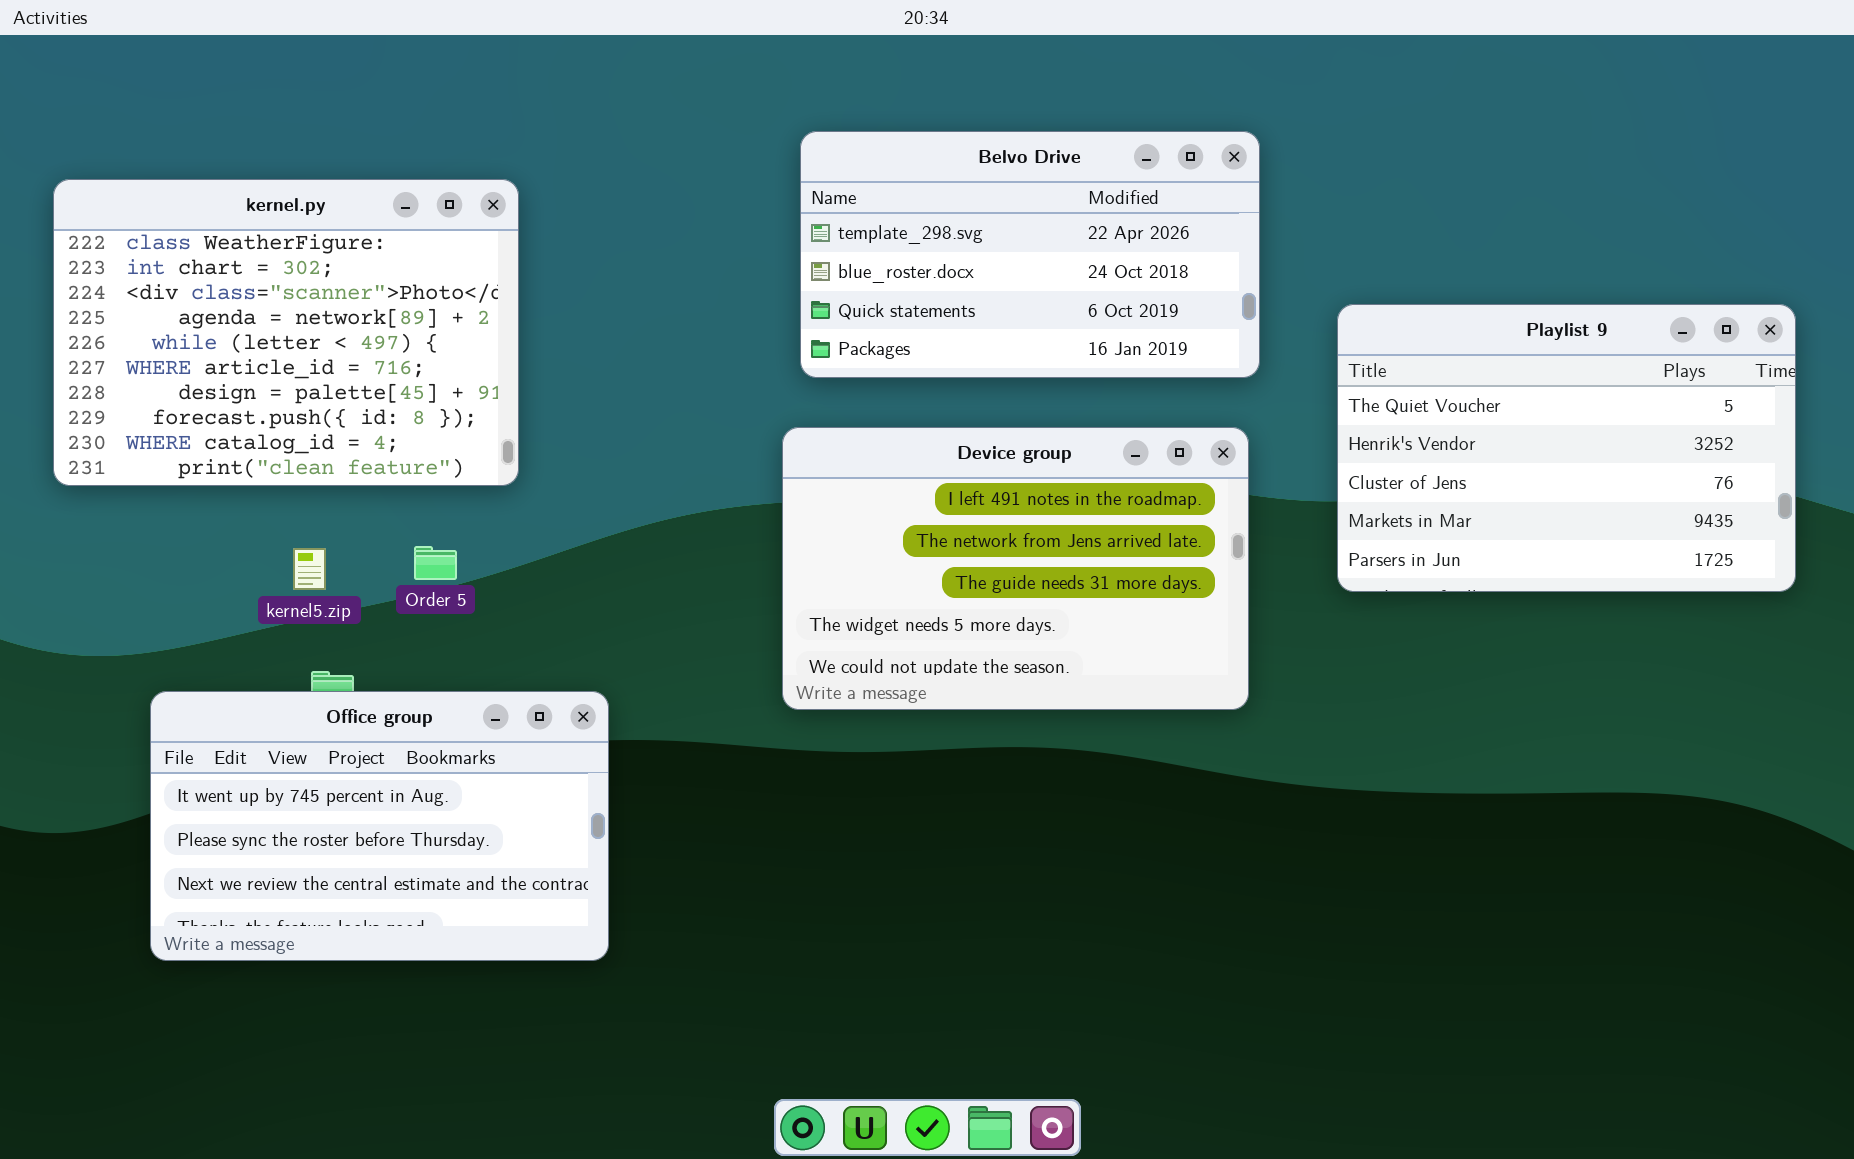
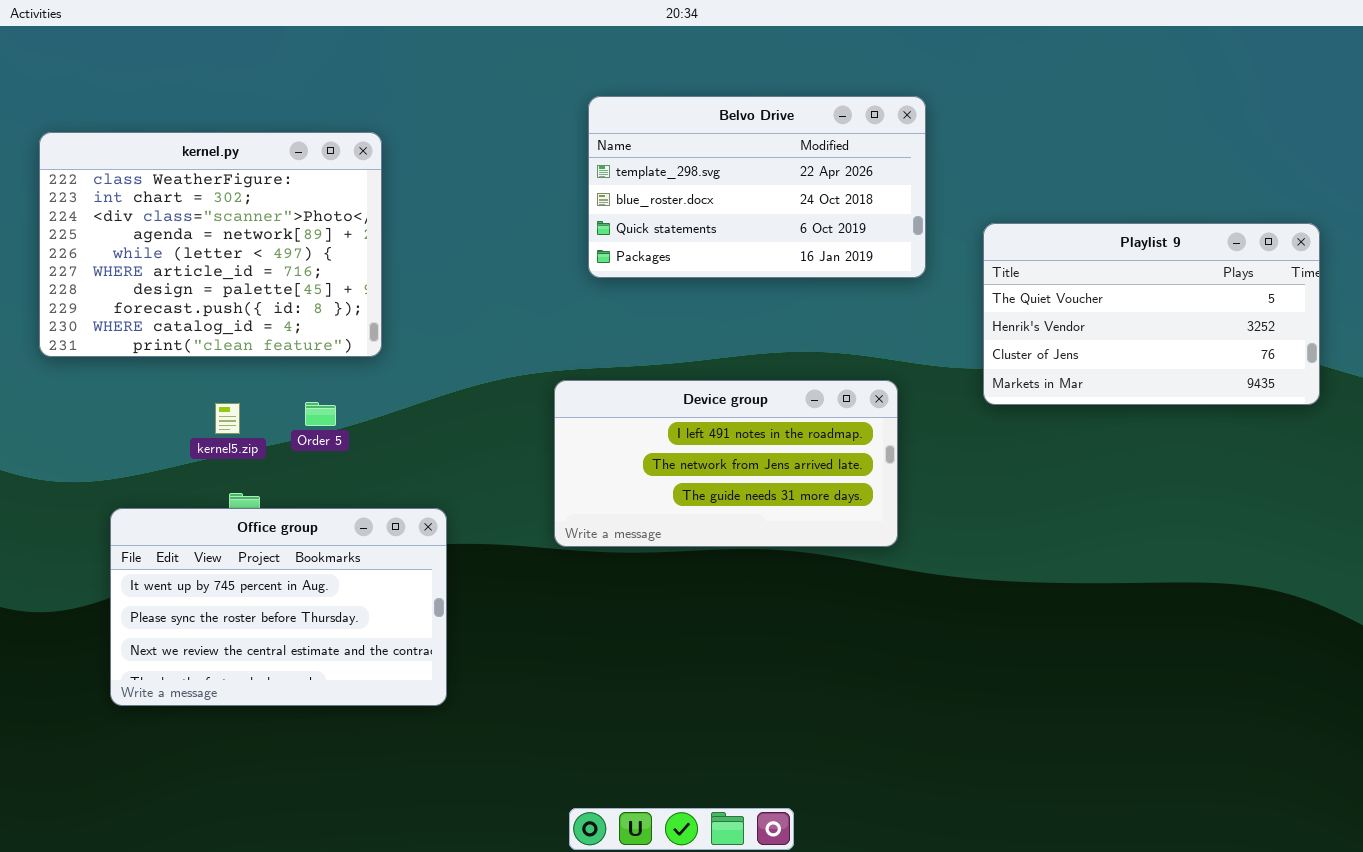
Playlist 9: [1337,304,1796,592] -> [983,223,1320,405], resized
Device group: [782,427,1249,710] -> [554,380,898,547], moved, resized

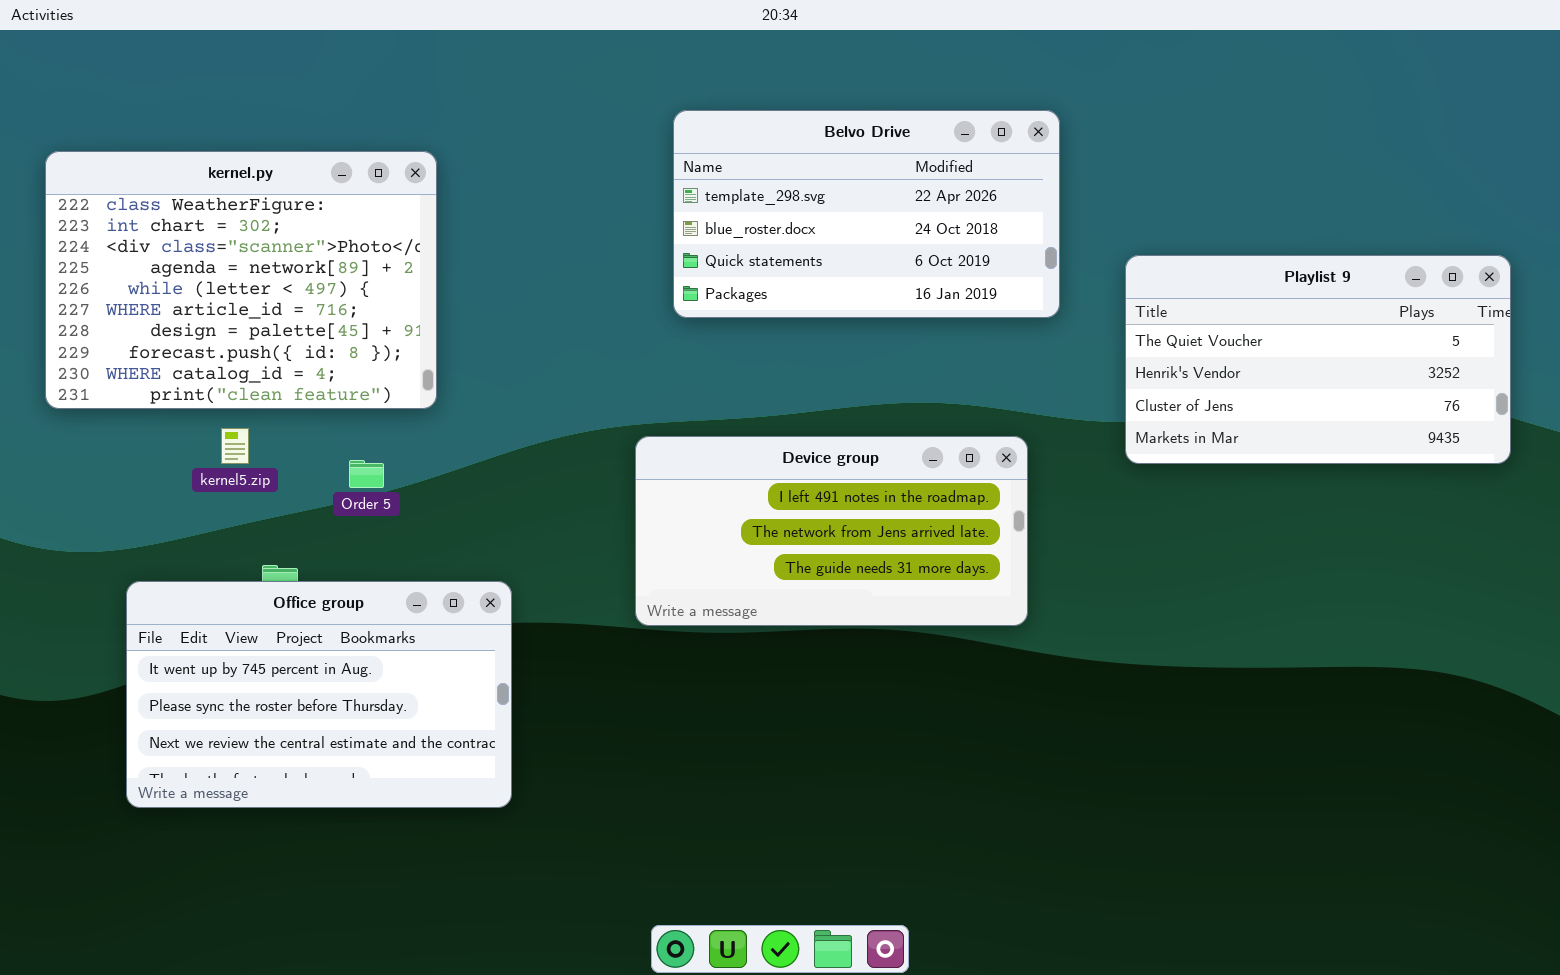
kernel5.zip: [215,403,240,434] -> [221,428,249,464], moved

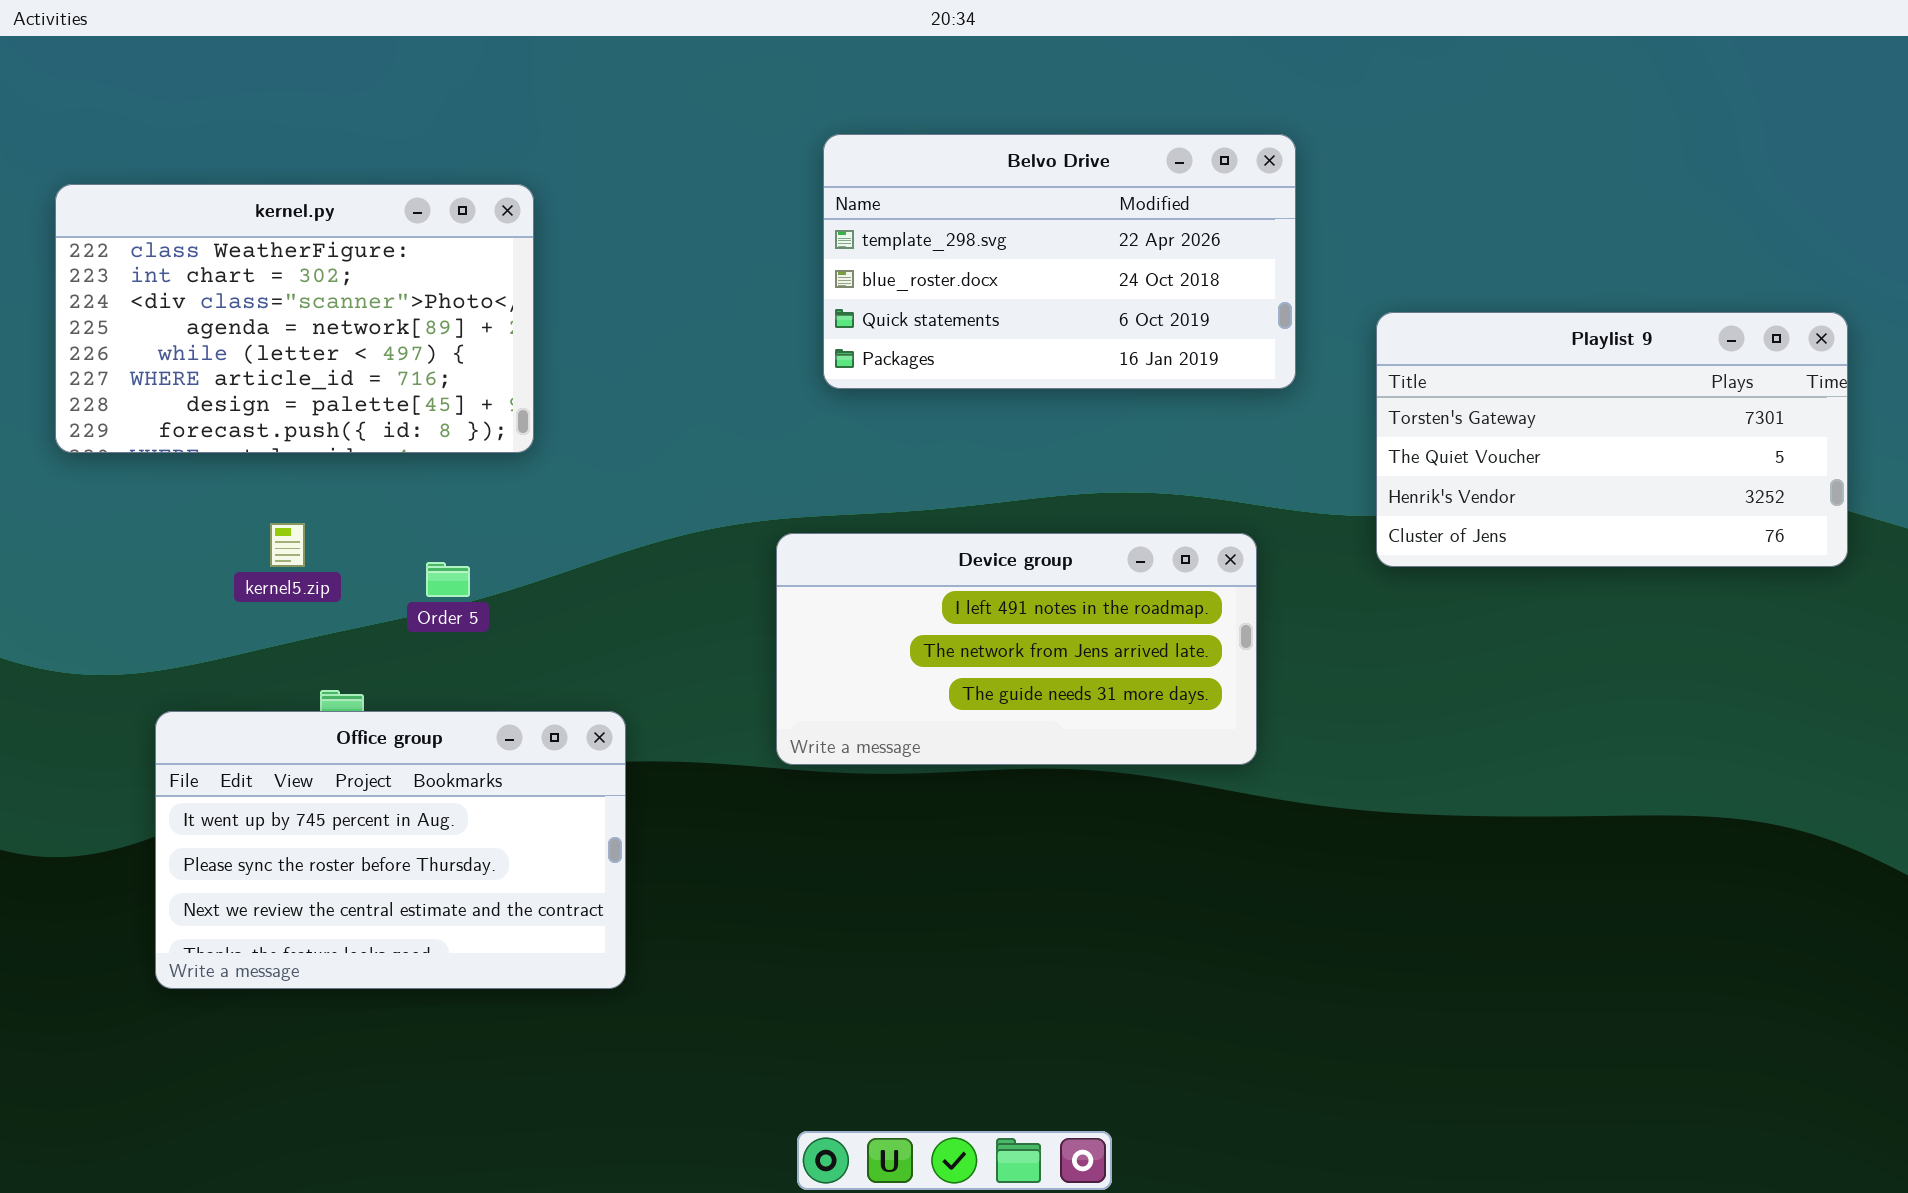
kernel.py: [45,151,437,409] -> [55,184,534,453], resized
Playlist 9: [1125,255,1511,464] -> [1376,312,1848,567], scrolled up 1 row

